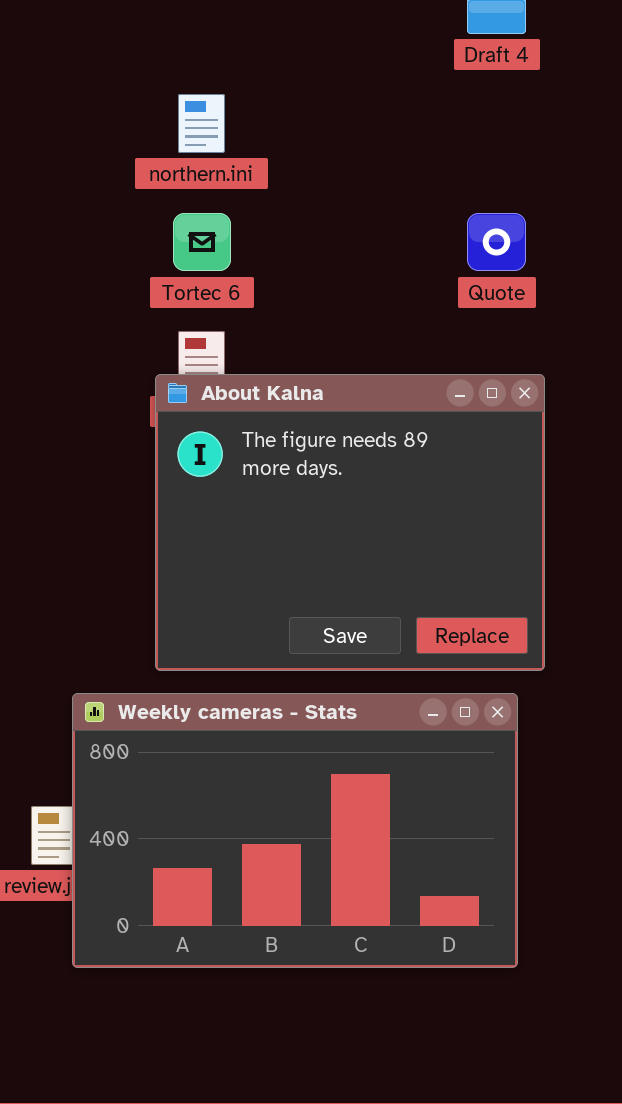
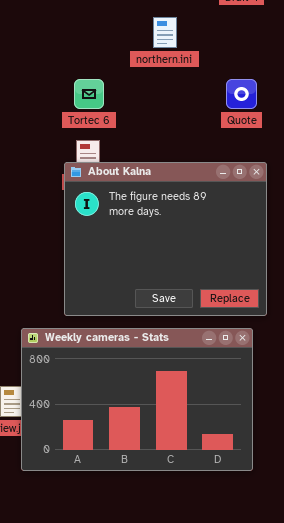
northern.ini: [178,94,225,153] -> [153,17,177,48], moved

